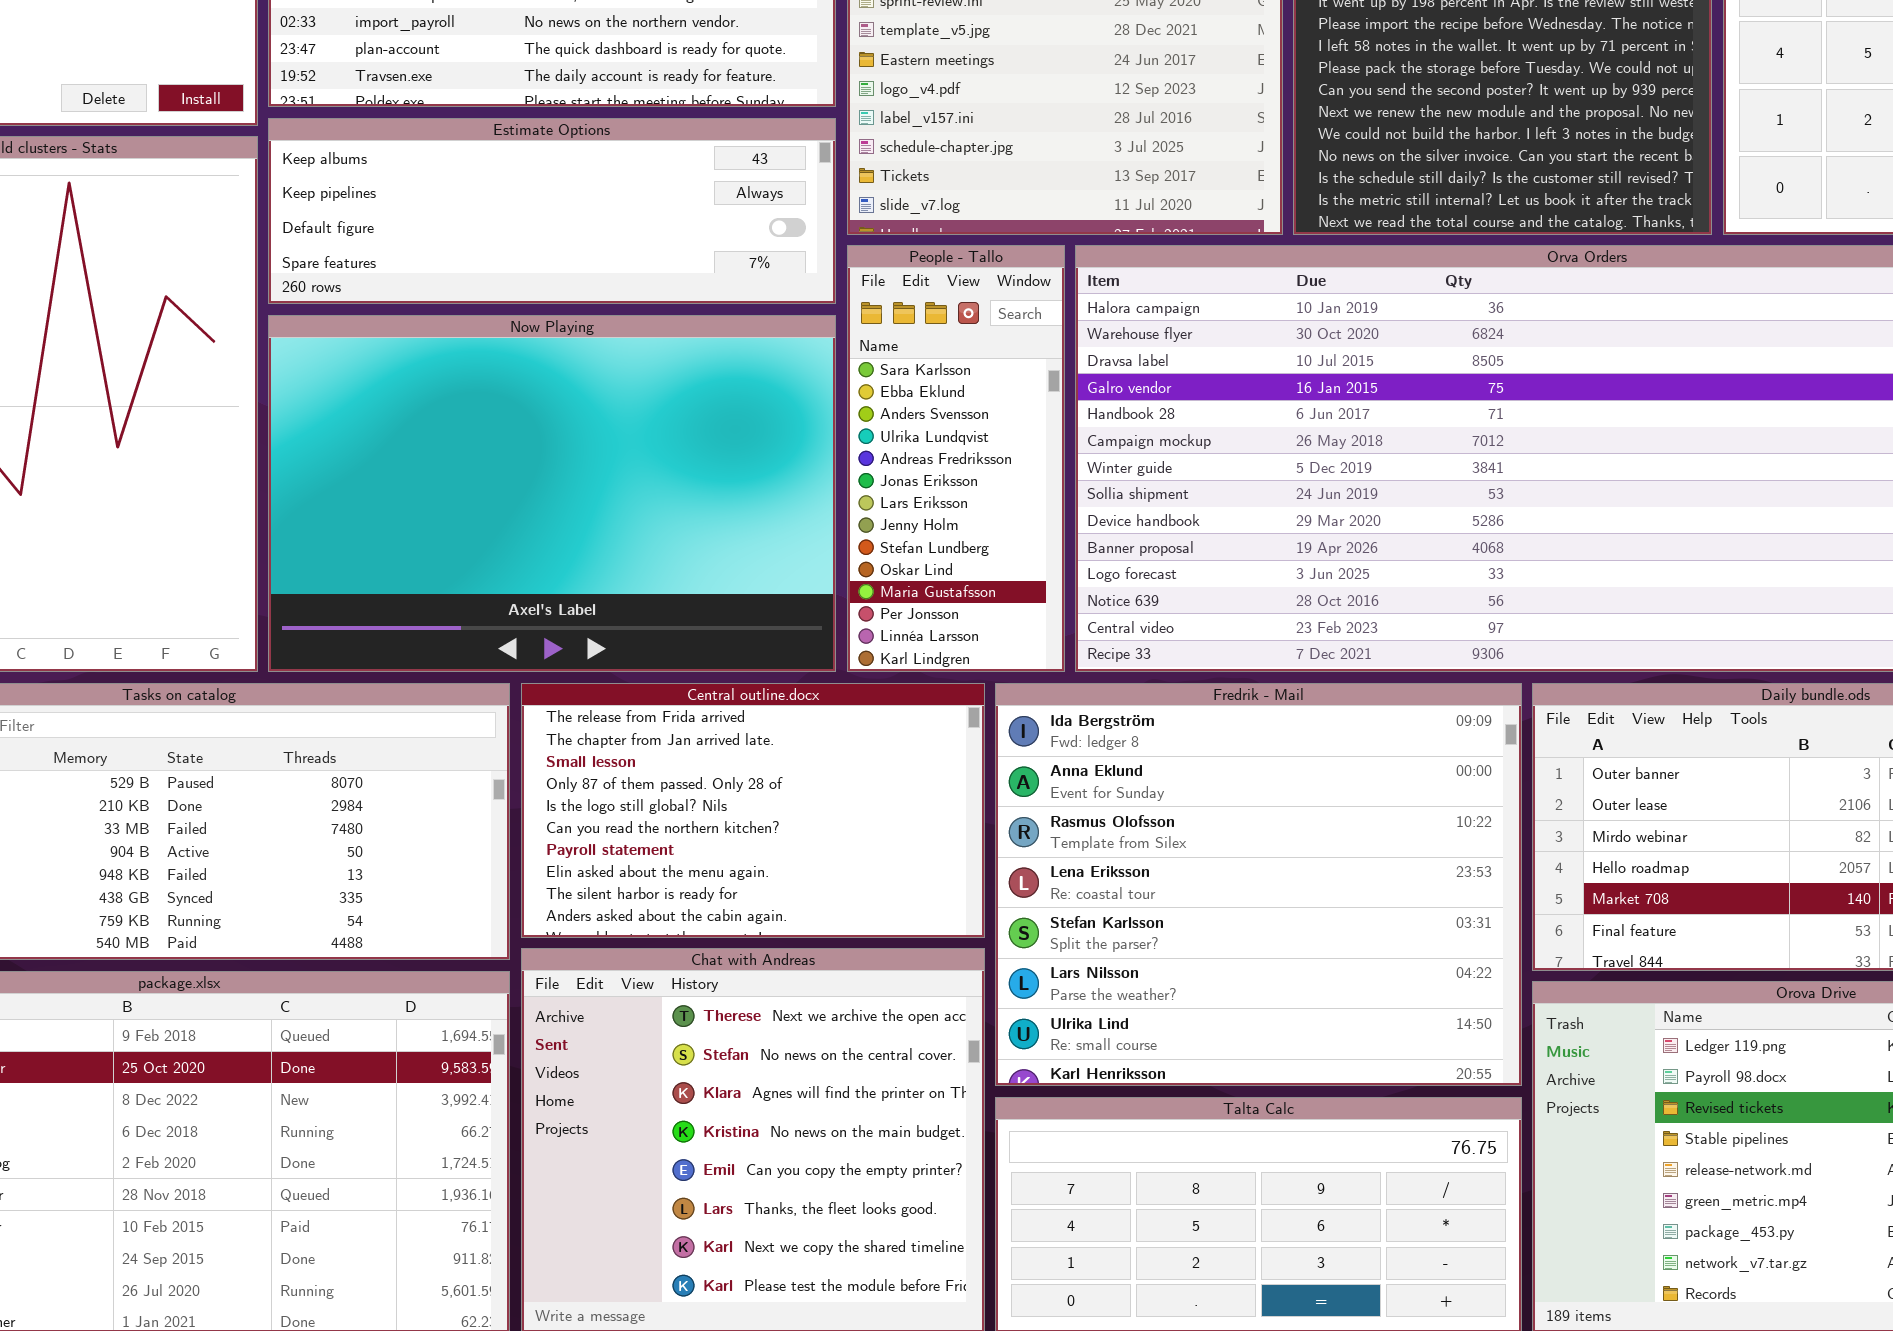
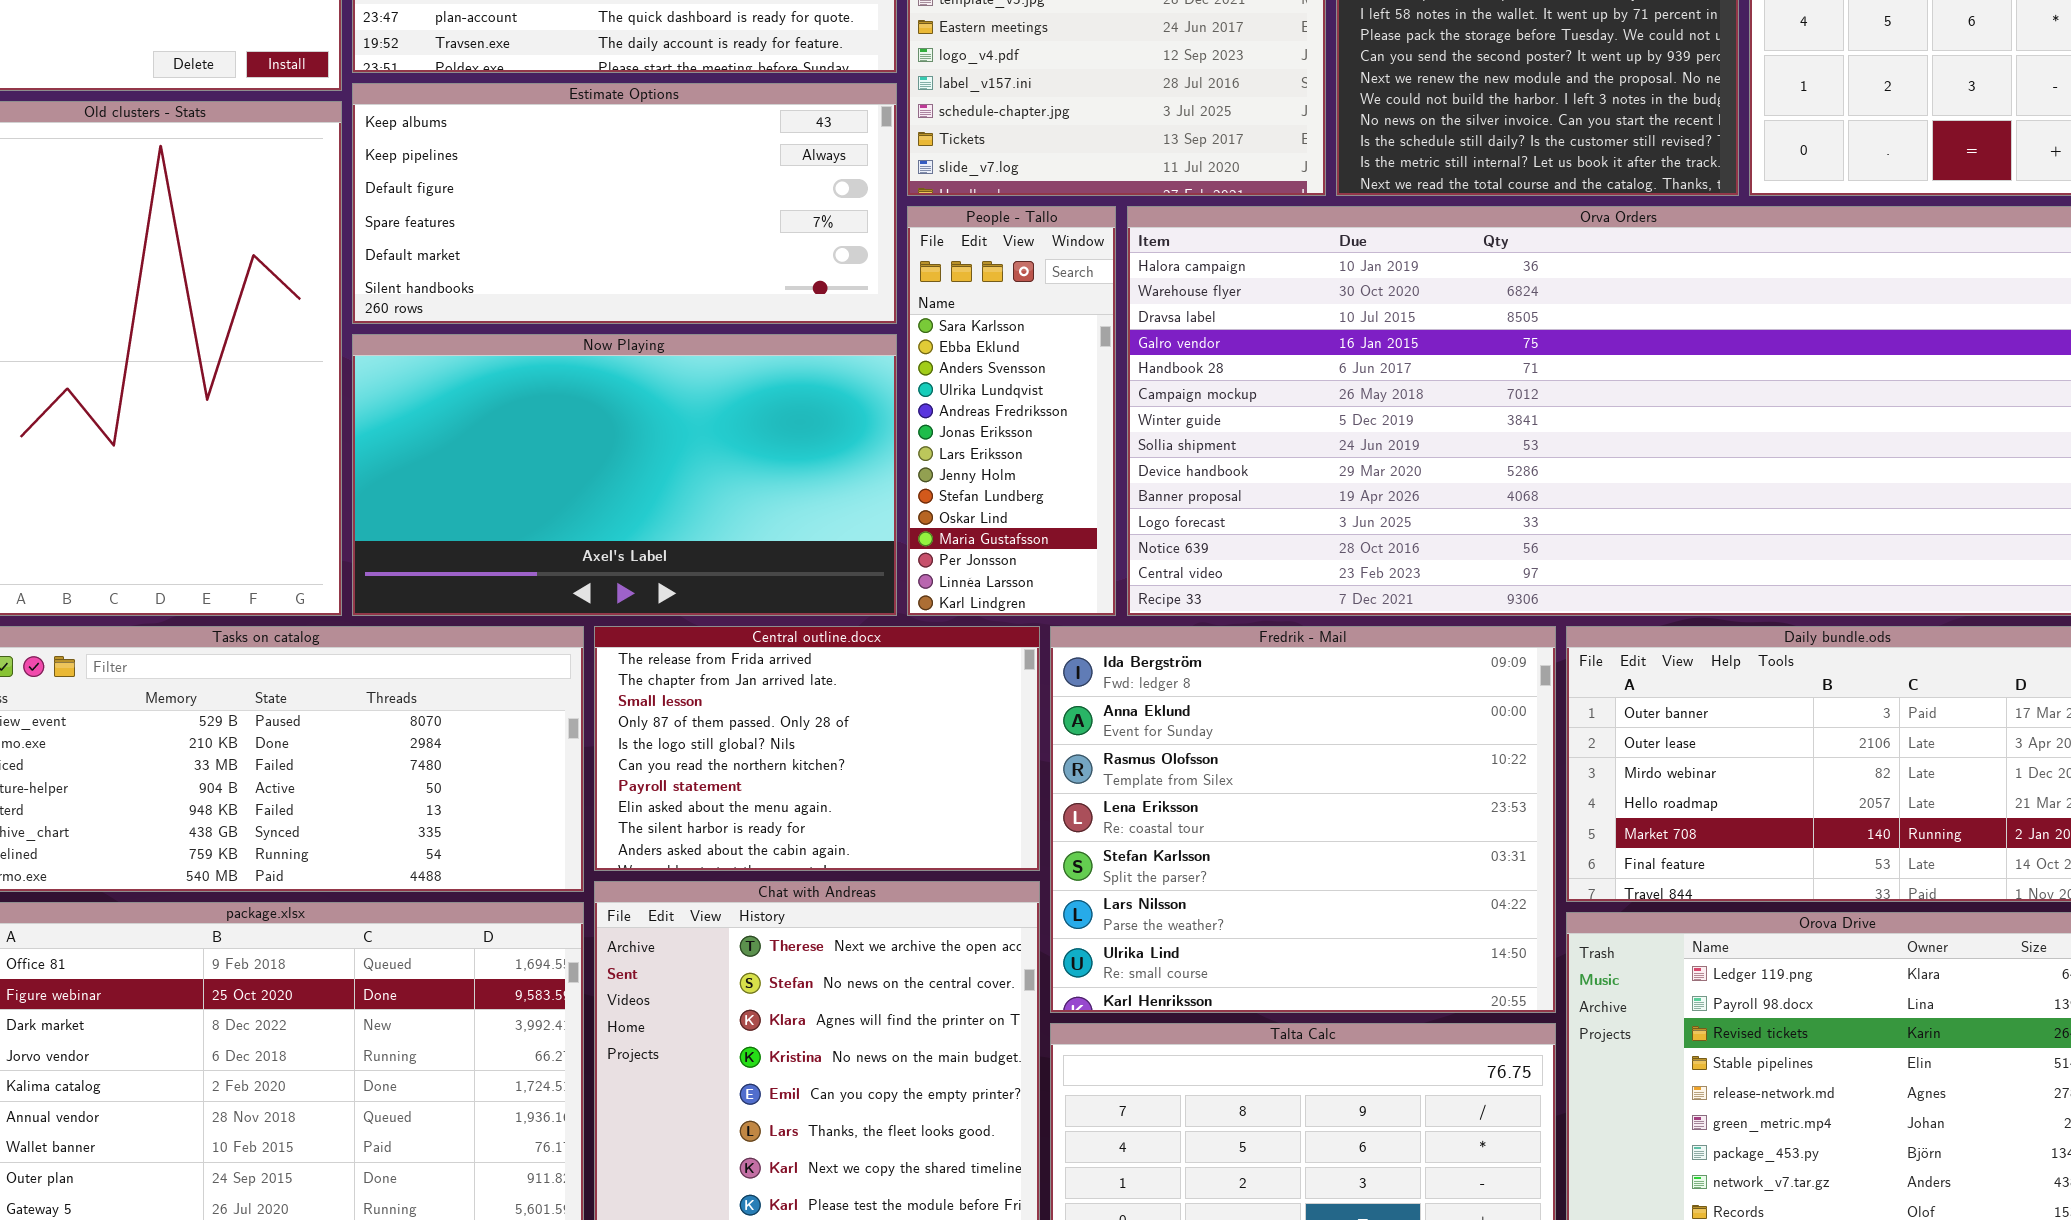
Estimate Options: [268,118,836,304] -> [352,83,897,324], resized
Now Playing: [268,315,836,672] -> [352,334,897,616], resized

